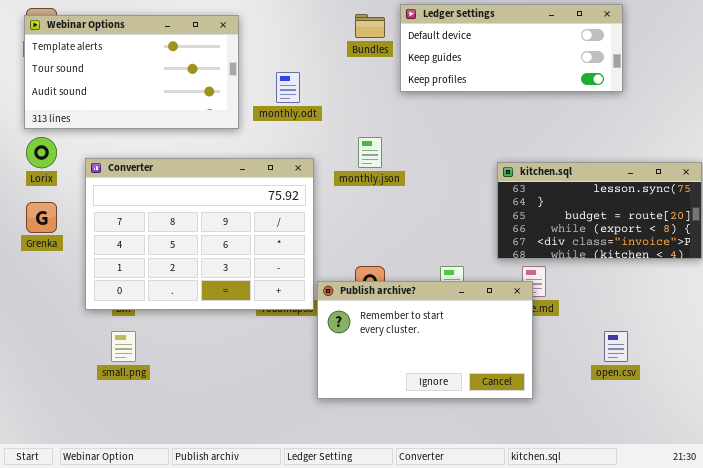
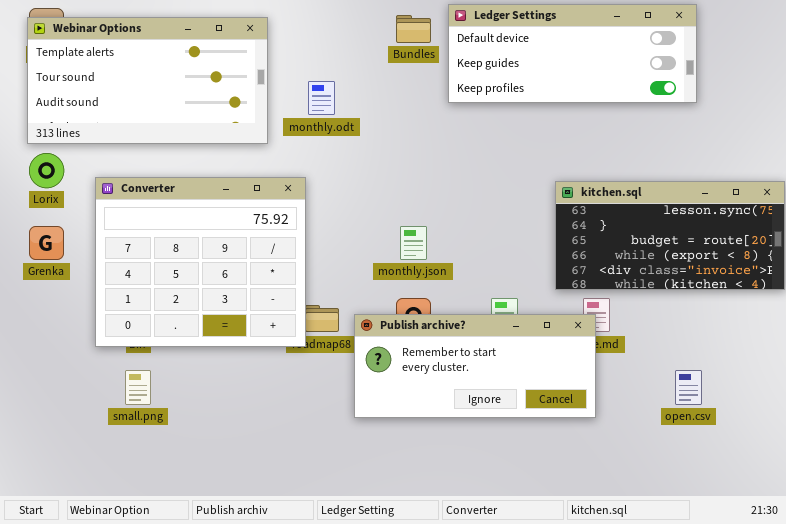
monthly.json: [358,137,382,168] -> [400,226,427,260], moved
Converter: [85,158,314,310] -> [95,177,306,347], resized
Publish archive?: [317,281,533,399] -> [354,314,596,418], resized

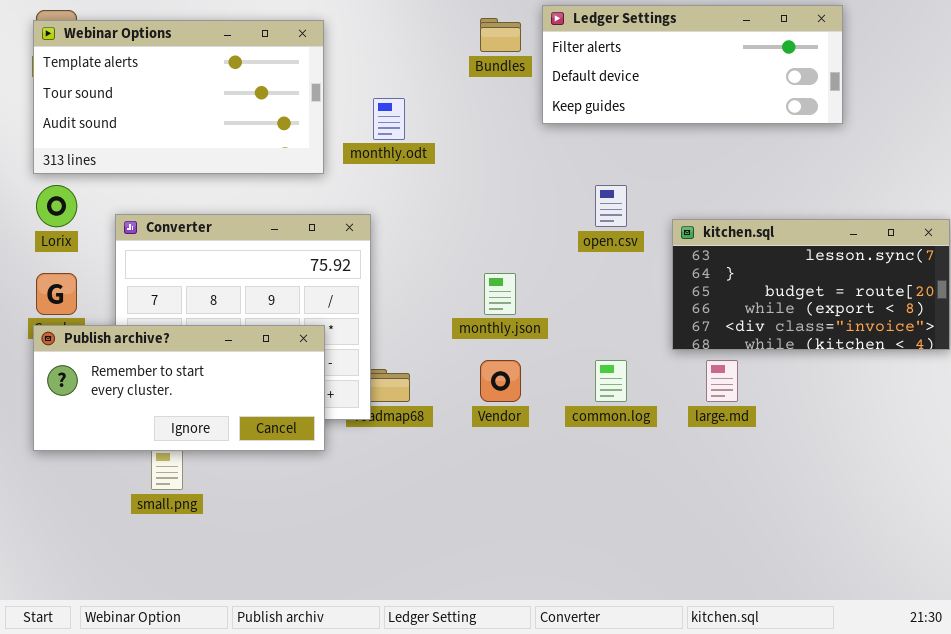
Ledger Settings: [448,4,697,103] -> [542,5,843,124], scrolled up 1 row
Publish archive?: [354,314,596,418] -> [33,325,325,451], moved
open.csv: [675,370,702,405] -> [595,185,627,227], moved

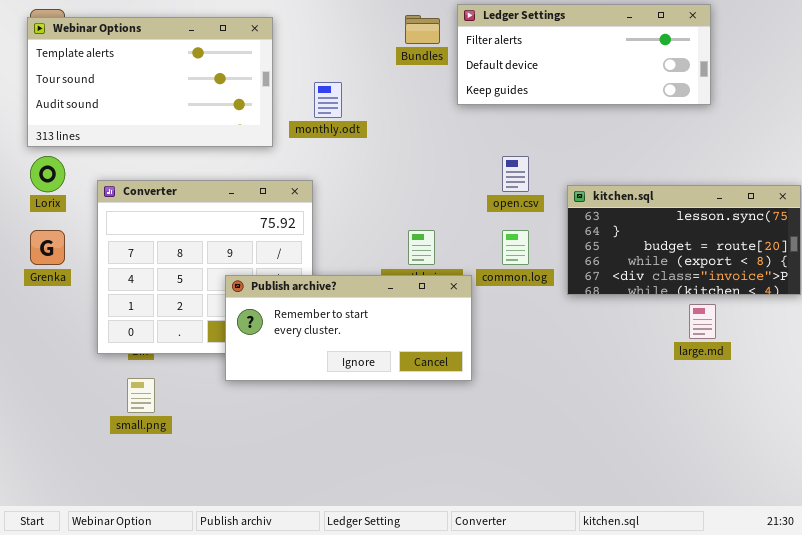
Publish archive?: [33,325,325,451] -> [225,275,472,381], moved
common.log: [595,360,627,402] -> [502,230,529,265], moved
large.md: [706,360,738,402] -> [689,304,716,339], moved

